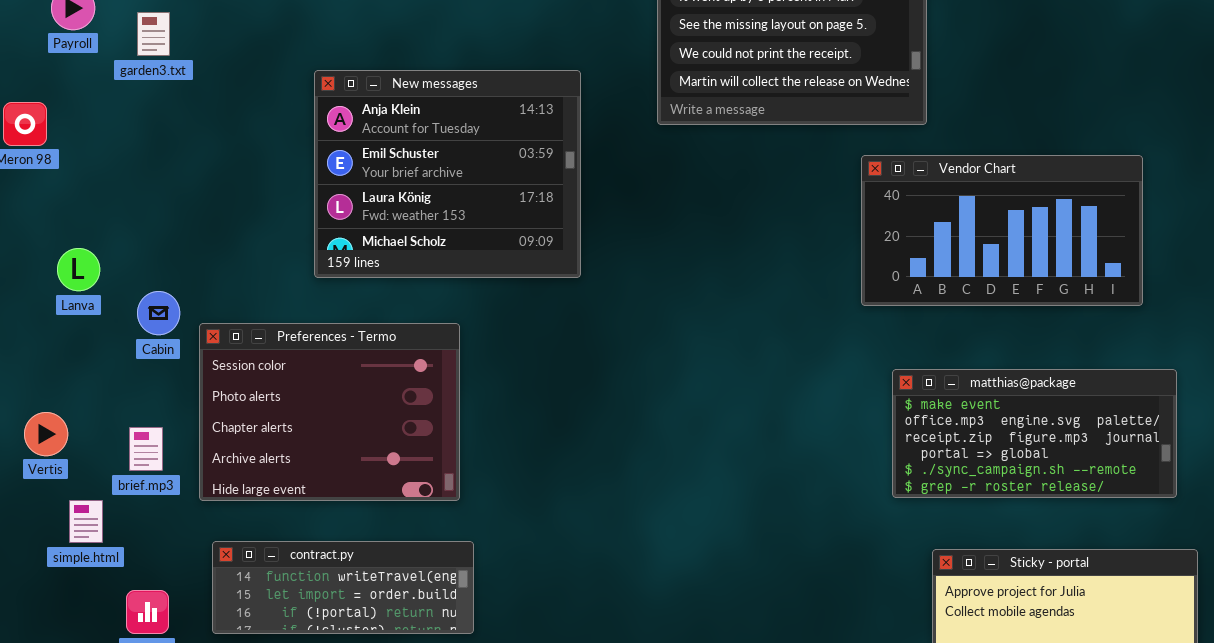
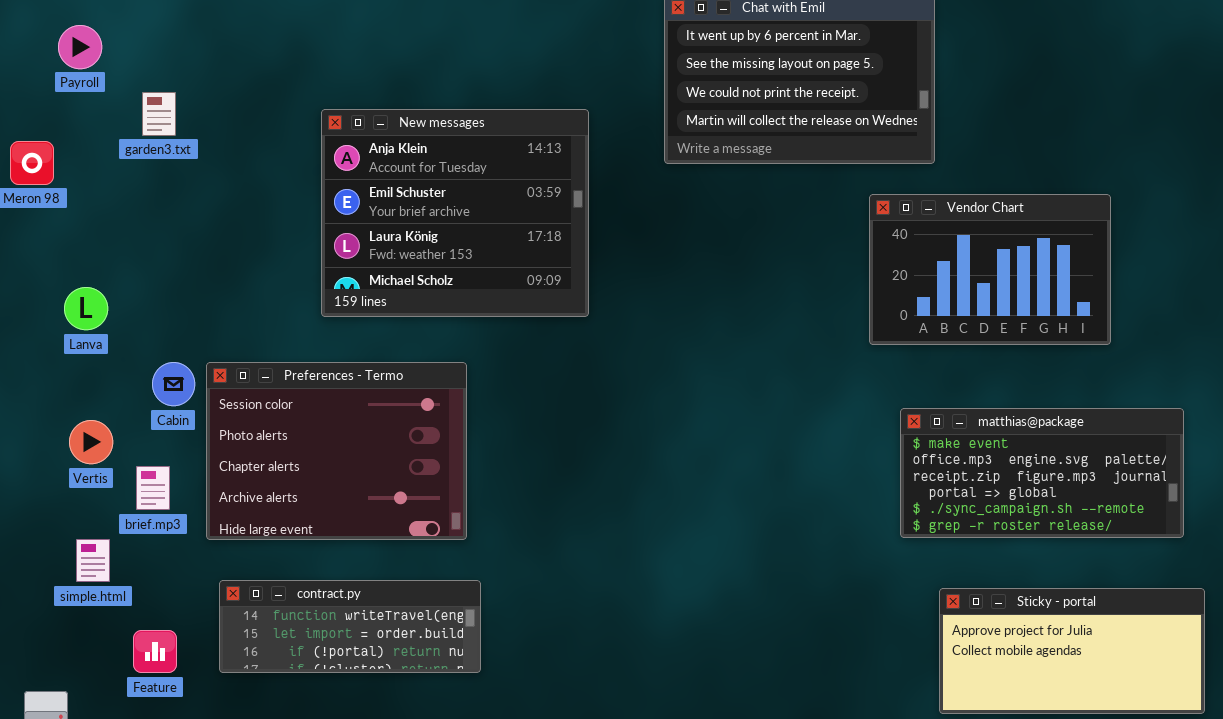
garden3.txt: [137,12,170,56] -> [142,92,176,136], moved
Vendor Chart: [861,155,1143,306] -> [869,194,1111,345], resized
Cabin: [137,291,180,335] -> [152,362,195,406], moved
Vertis: [24,412,68,456] -> [69,420,113,464], moved

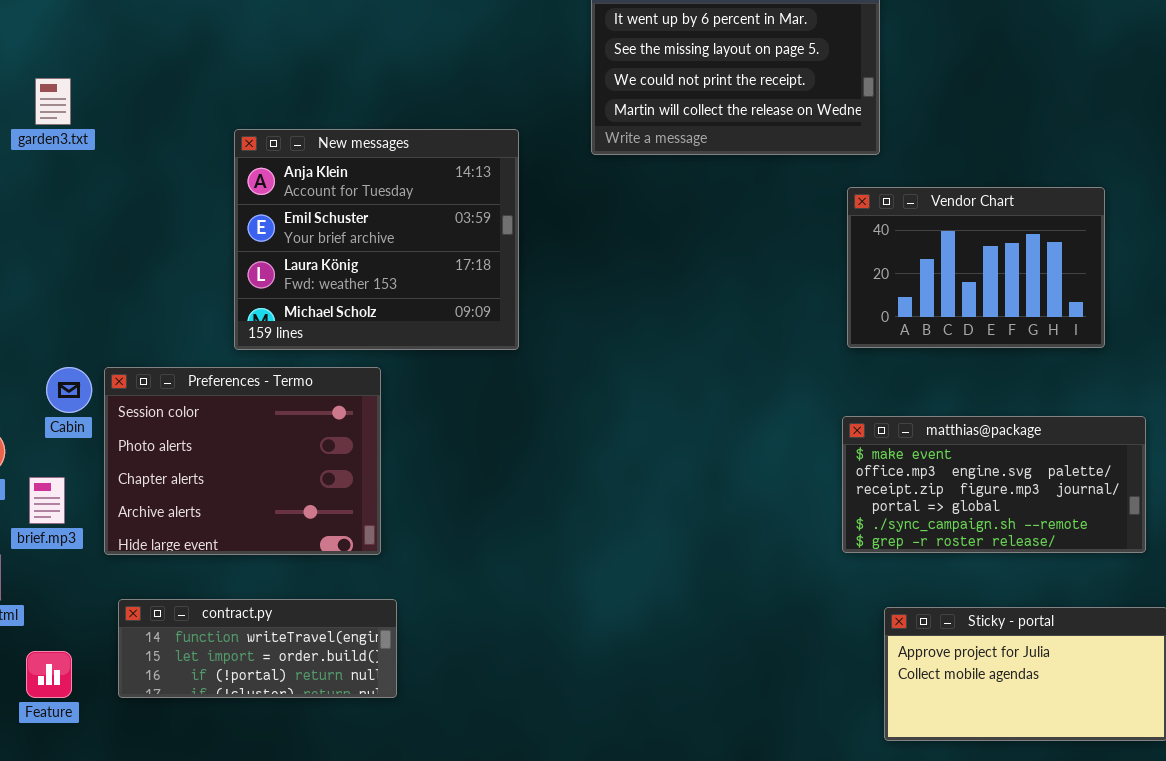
New messages: [321,109,589,317] -> [234,129,519,350], moved
Vendor Chart: [869,194,1111,345] -> [847,187,1105,348], moved

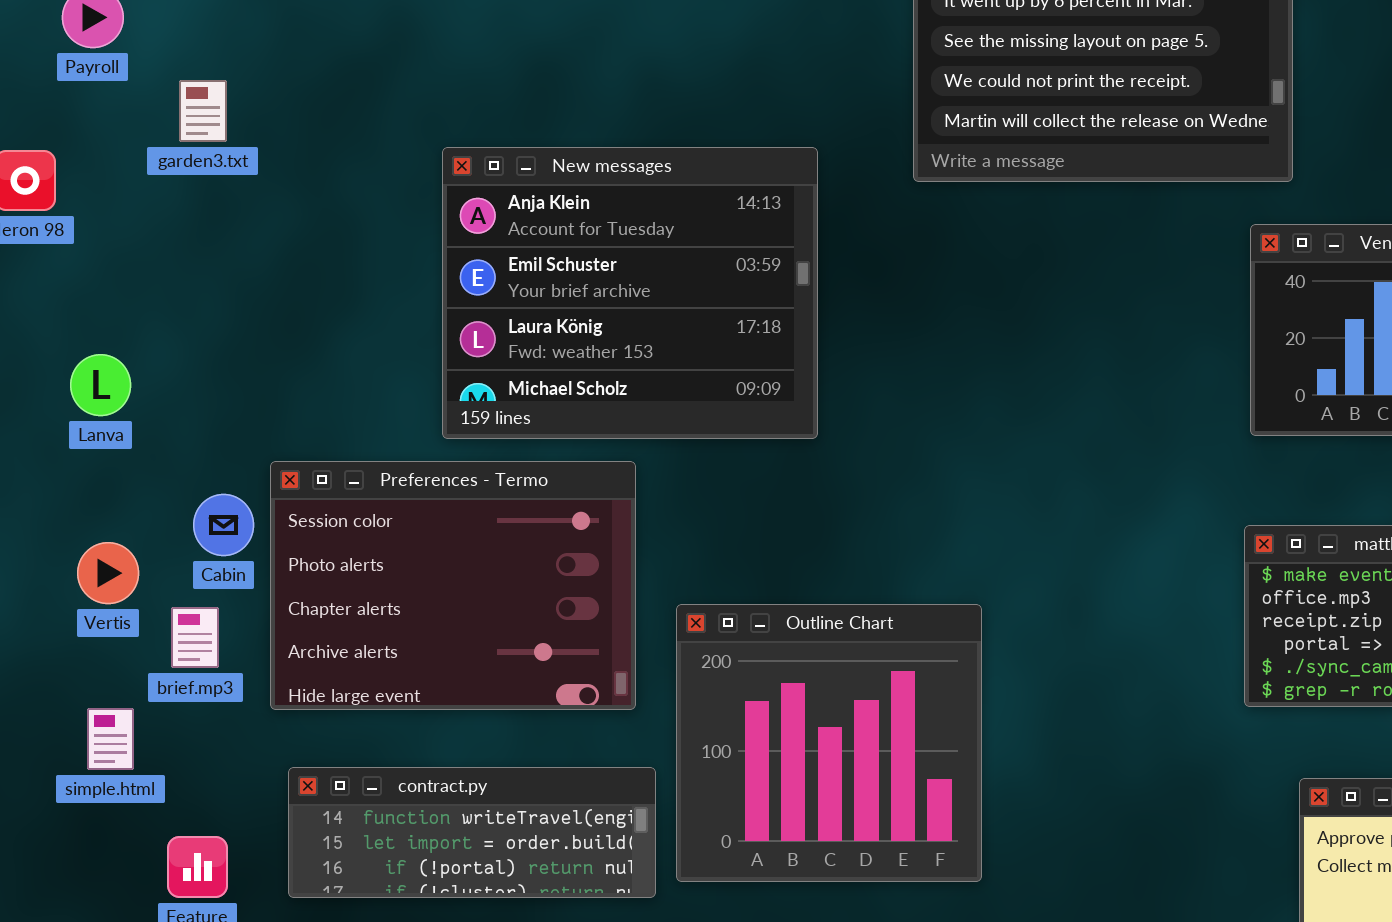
Cabin: [46,367,92,413] -> [193,494,254,556], moved
Outline Chart: none -> [676,604,982,882], opened

